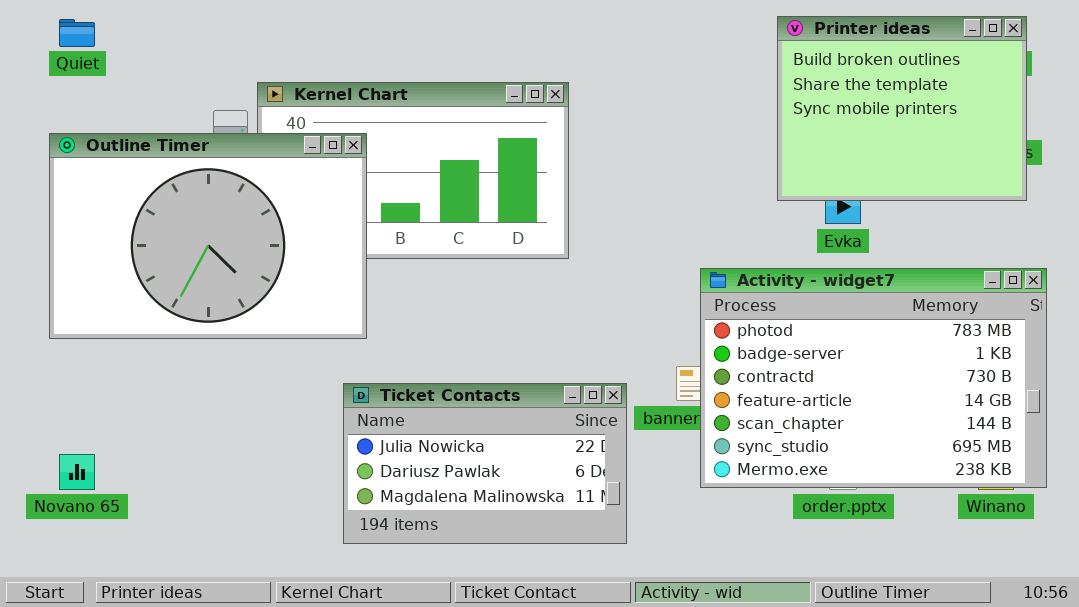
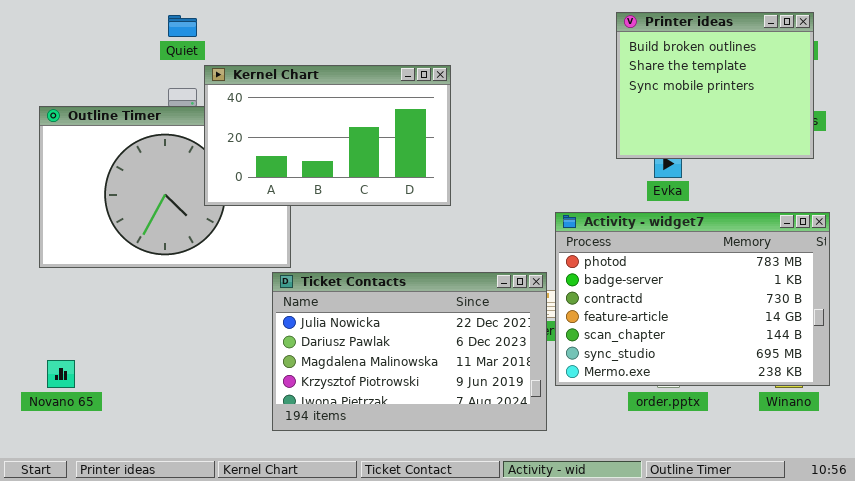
Quiet: [59,19,95,47] -> [168,15,197,37], moved
Kernel Chart: [257,82,569,259] -> [204,65,451,206], raised
Ticket Contacts: [343,383,627,544] -> [272,272,547,431], resized

